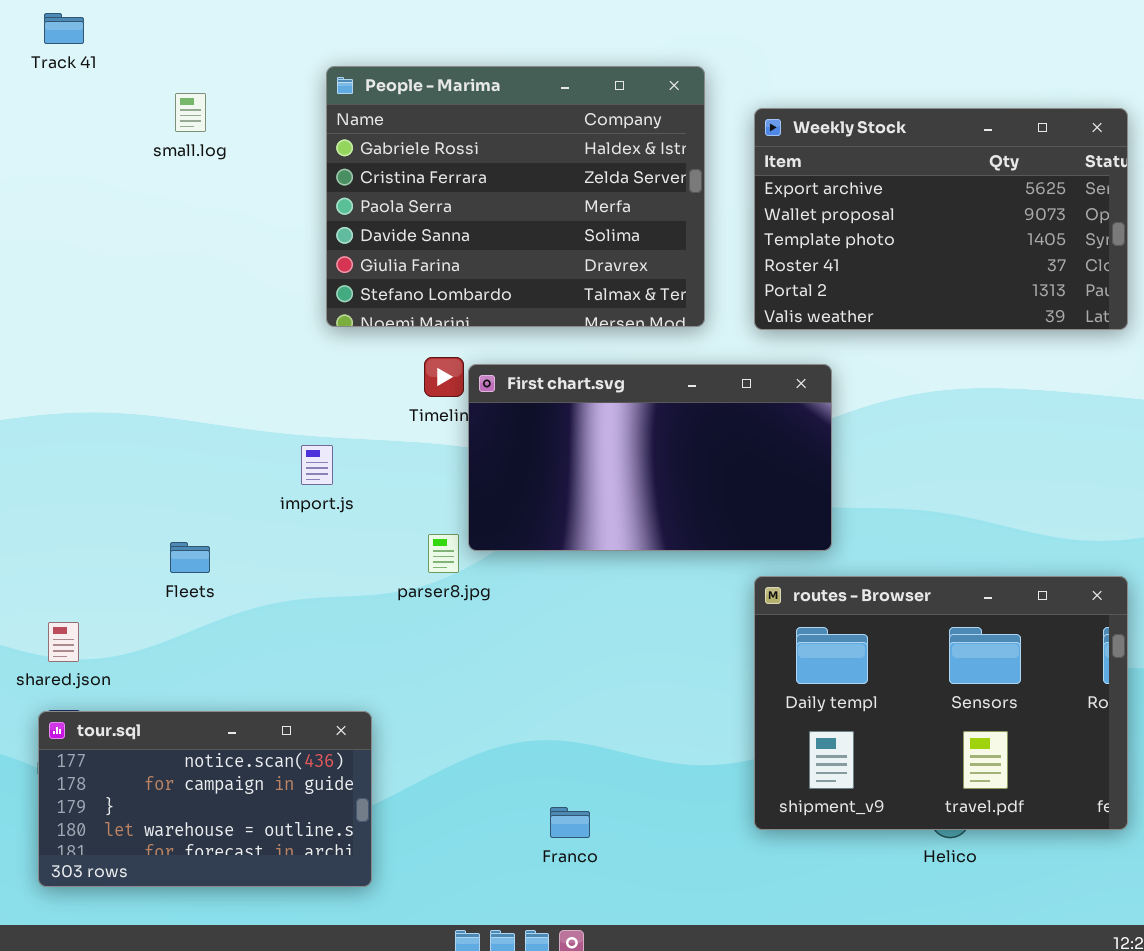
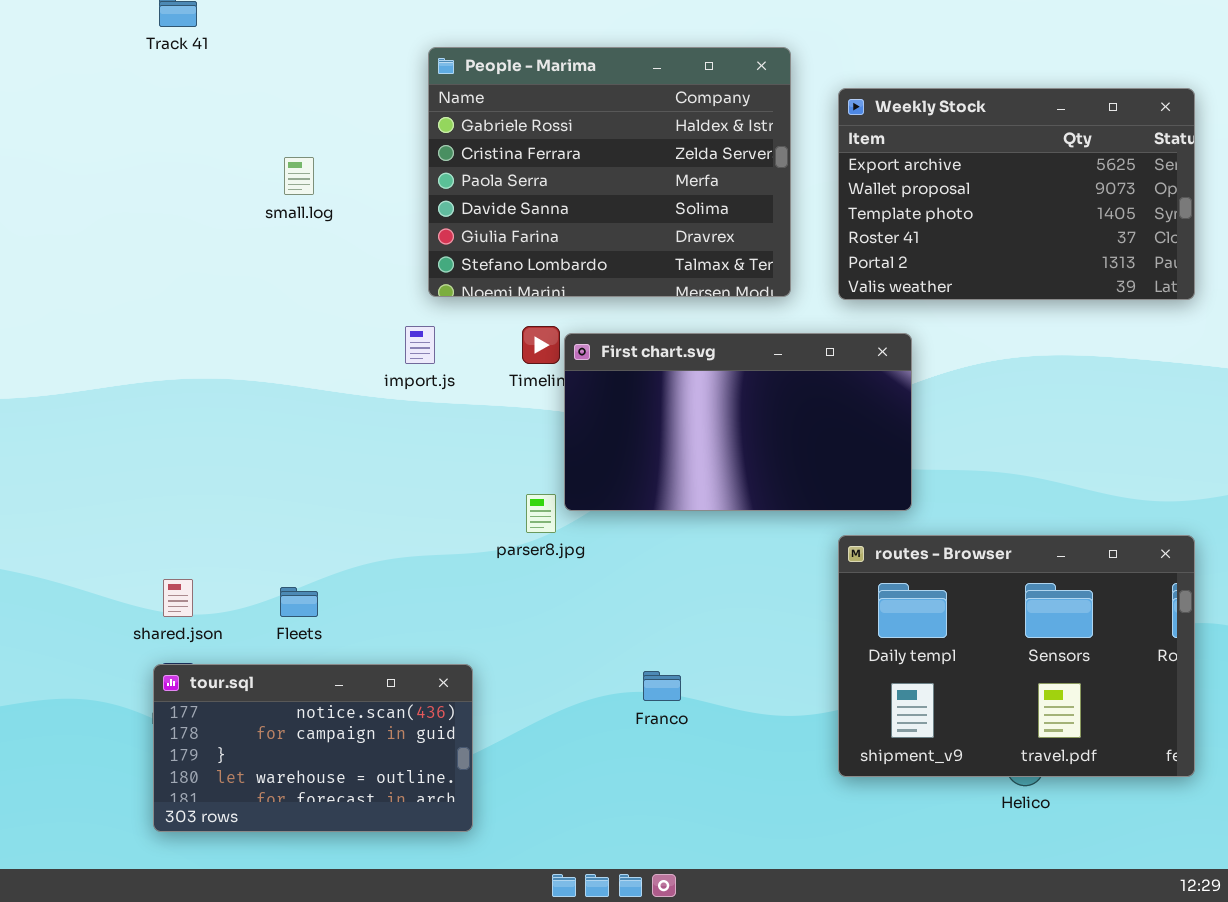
small.log: [175,93,206,132] -> [284,157,314,195], moved
import.js: [301,445,333,485] -> [405,326,435,364], moved
Fleets: [170,542,210,573] -> [280,587,318,617], moved
Franco: [550,807,590,838] -> [643,671,681,701], moved

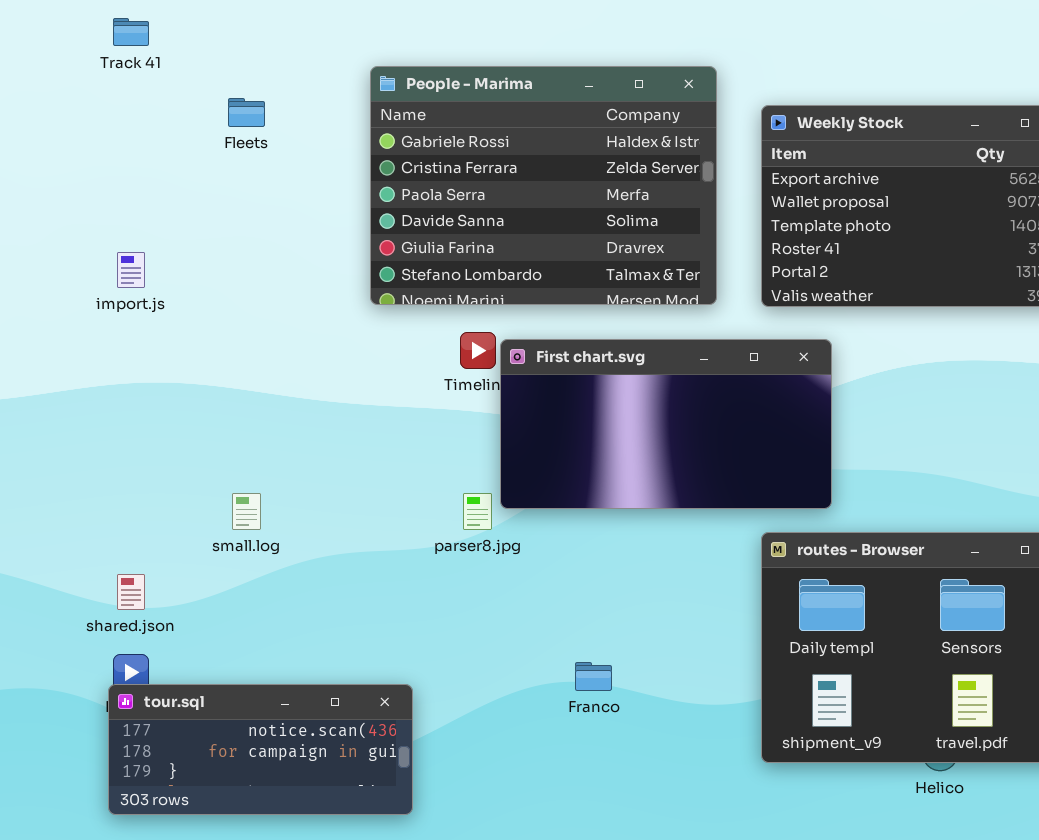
small.log: [284,157,314,195] -> [232,493,261,530], moved
import.js: [405,326,435,364] -> [117,252,145,288], moved
Fleets: [280,587,318,617] -> [228,98,265,127], moved
tour.sql: [153,664,473,832] -> [108,684,413,815], resized

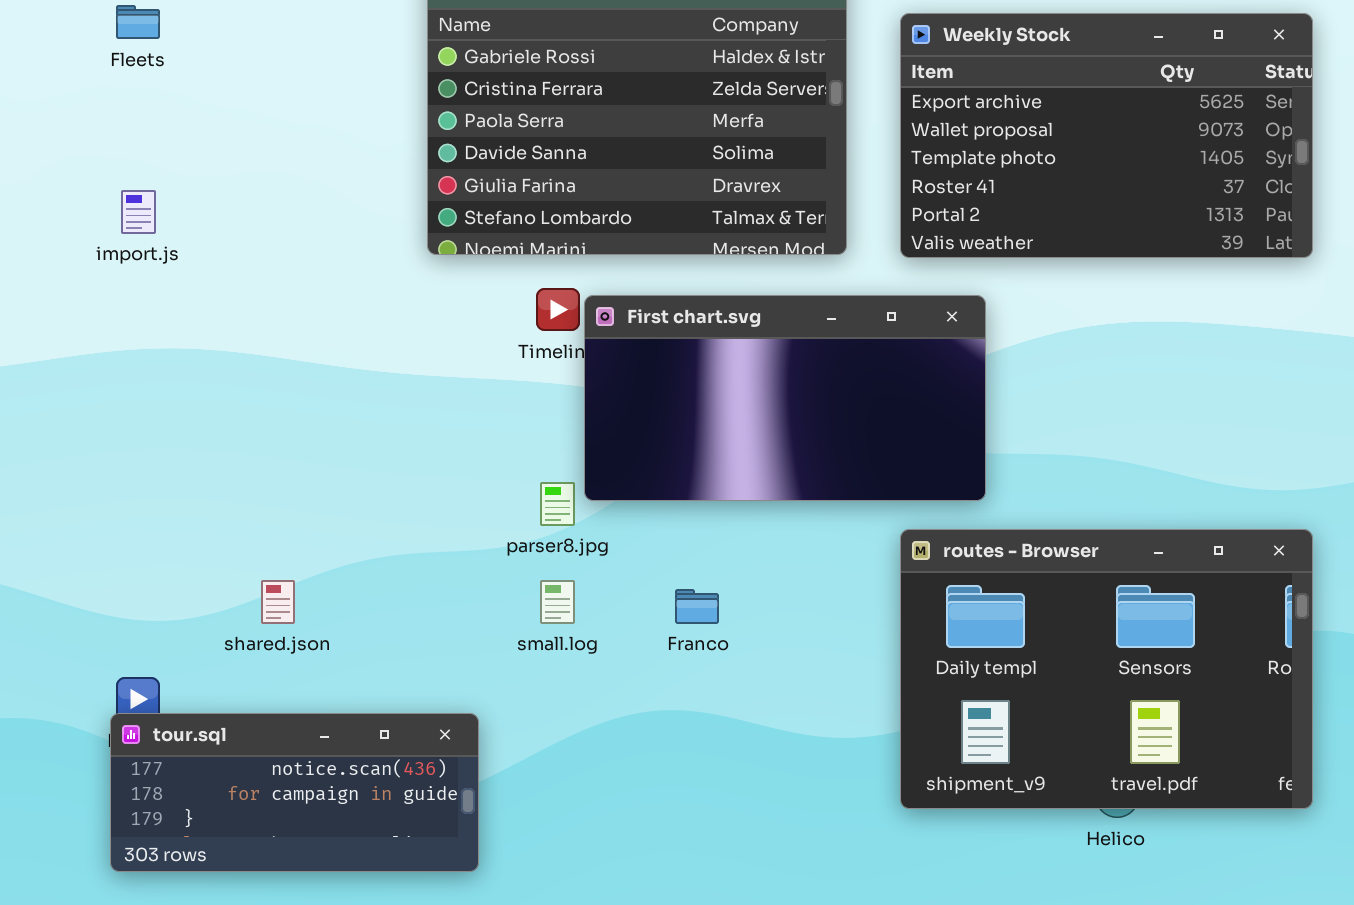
Fleets: [228,98,265,127] -> [116,5,160,39], moved
small.log: [232,493,261,530] -> [540,580,575,624], moved
shared.json: [117,574,145,610] -> [261,580,295,624], moved
Franco: [575,662,612,691] -> [675,589,719,624], moved

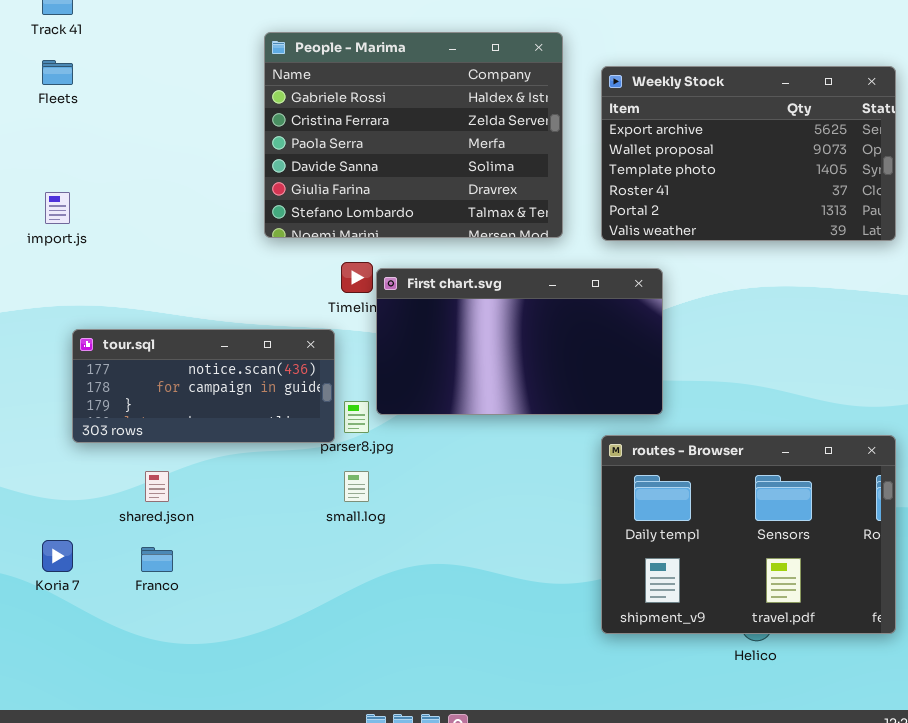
Franco: [675,589,719,624] -> [141,547,173,572], moved
tour.sql: [110,713,479,872] -> [72,329,335,443], moved

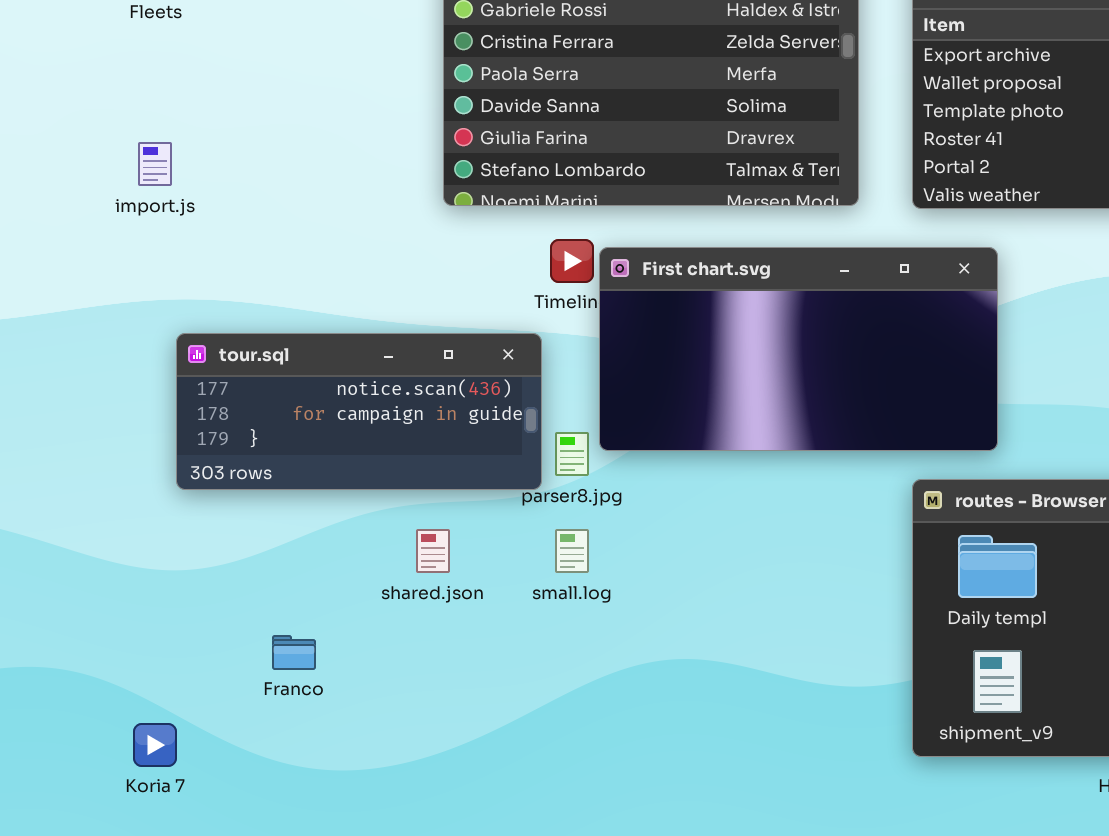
shared.json: [145,471,169,502] -> [416,529,450,573], moved
Koria 7: [42,540,73,572] -> [133,723,177,767], moved

